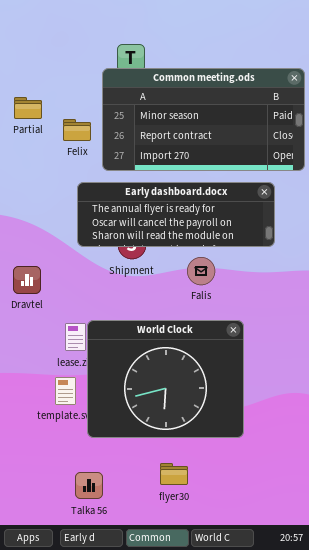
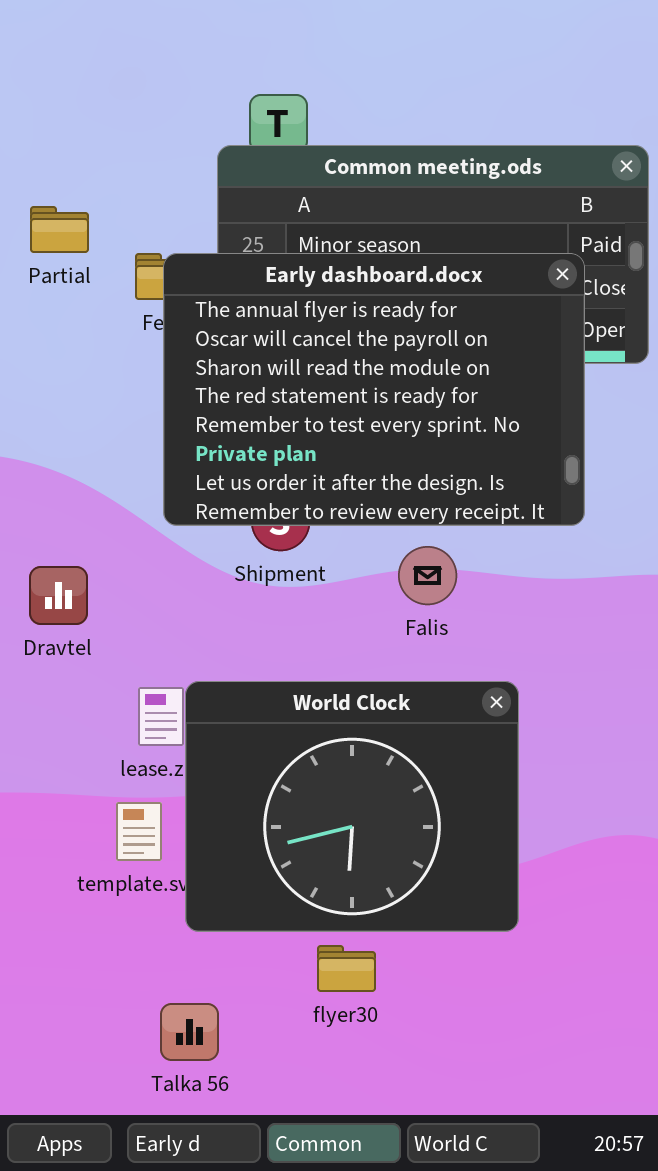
Early dashboard.docx: [77,182,275,247] -> [163,253,585,526], resized
flyer30: [160,463,188,485] -> [317,945,376,992], moved

